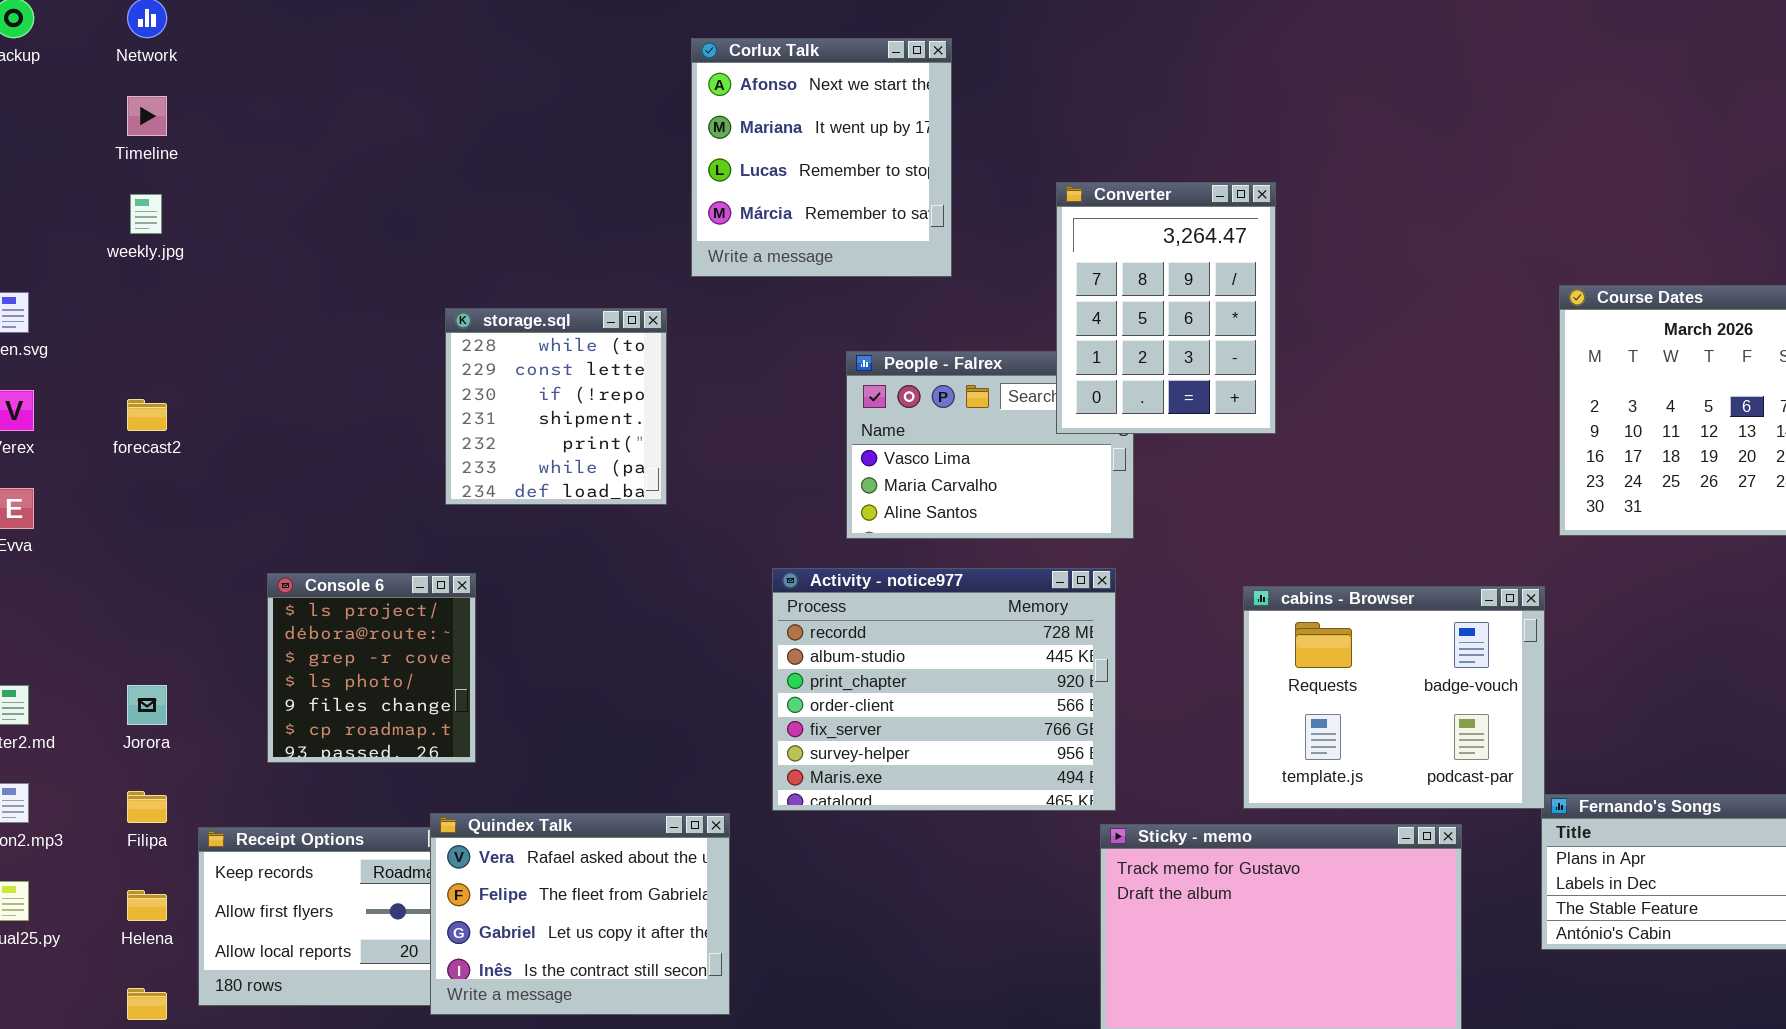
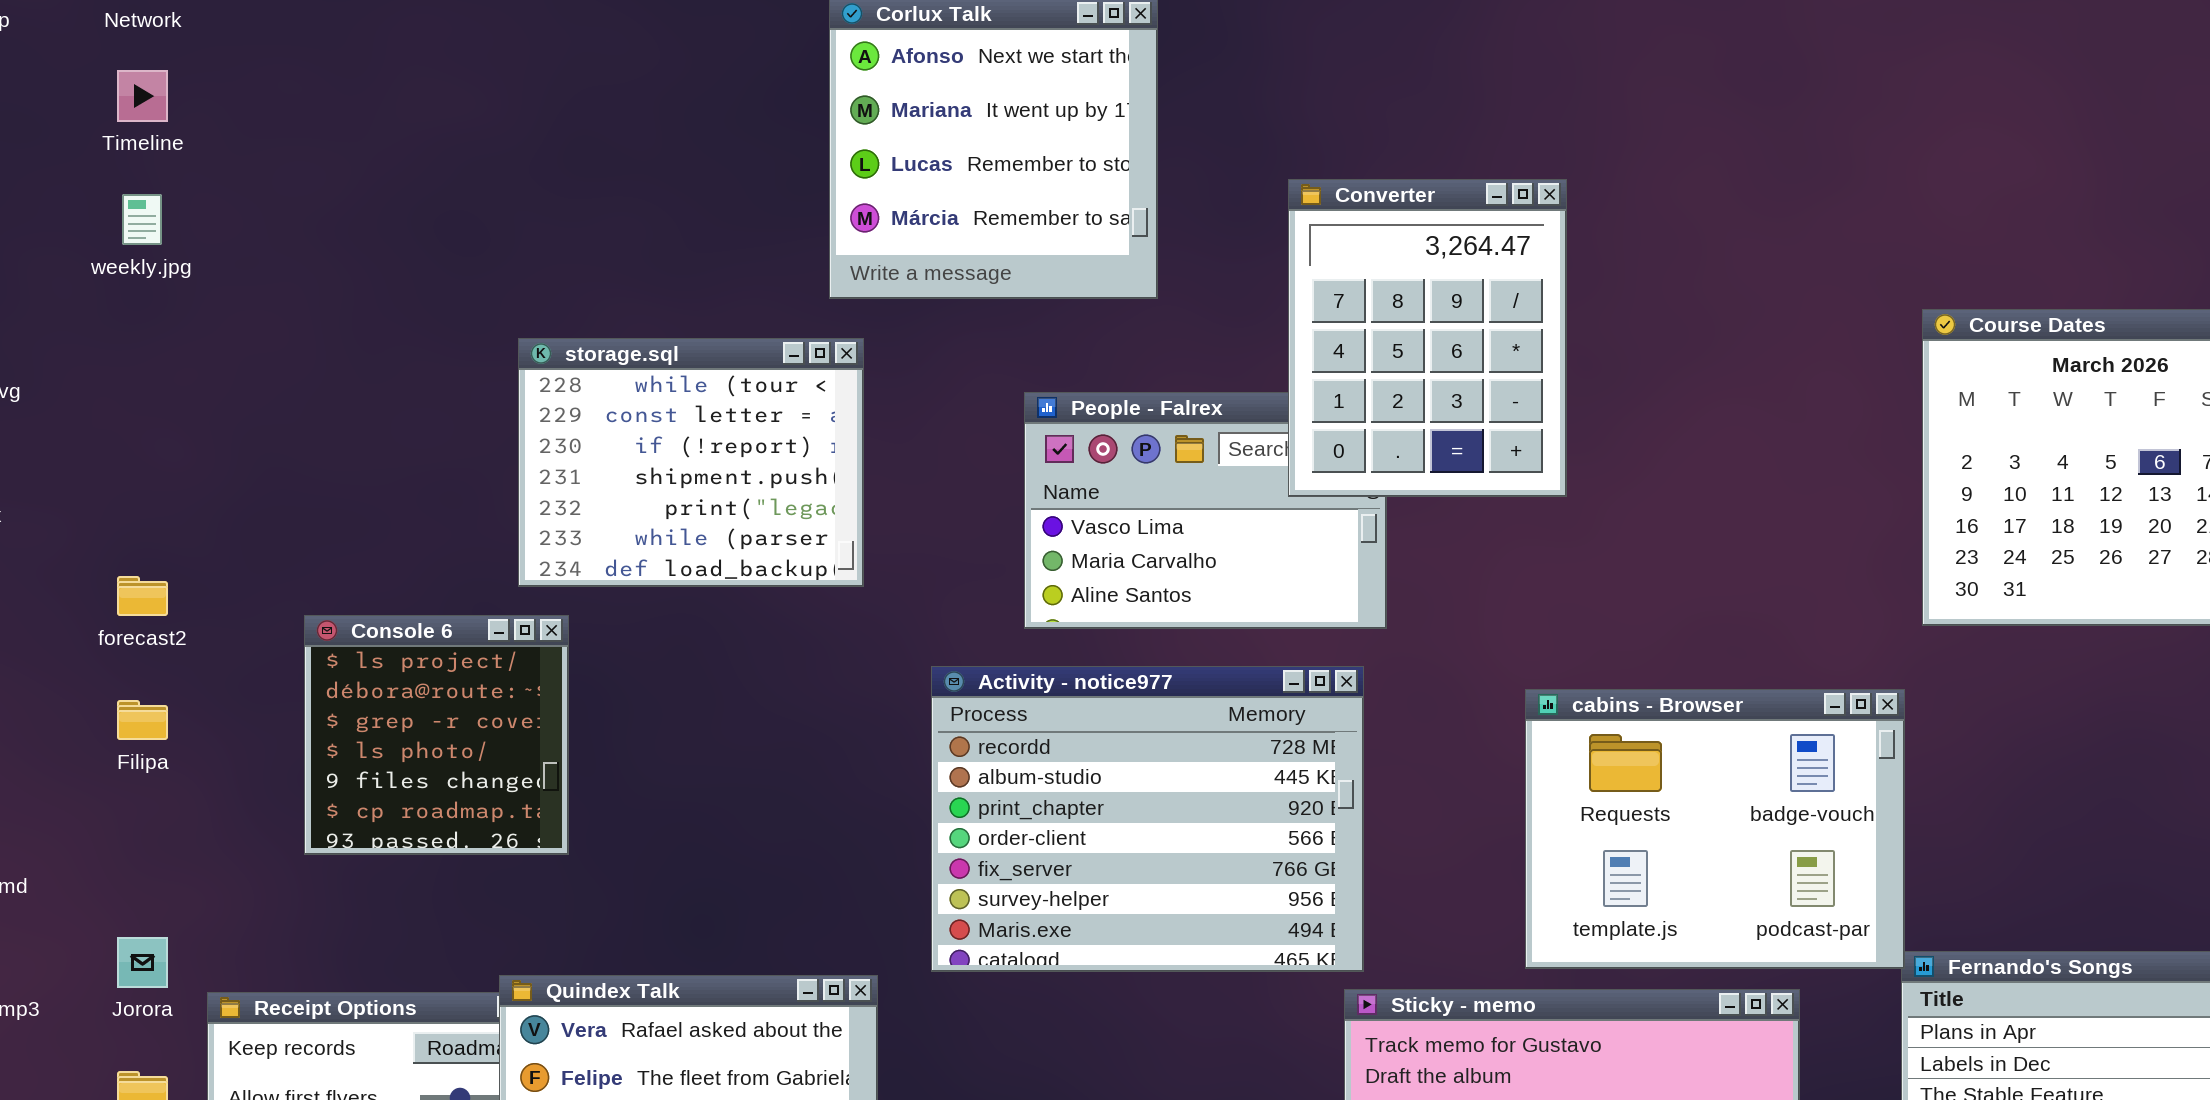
storage.sql: [445,308,667,505] -> [518,338,864,587], resized
forecast2: [127,399,167,431] -> [117,576,168,616], moved
Console 6: [267,573,476,763] -> [304,615,569,855], moved
Jorora: [127,685,167,725] -> [117,937,168,988], moved
Filipa: [127,791,167,823] -> [117,700,168,740], moved

